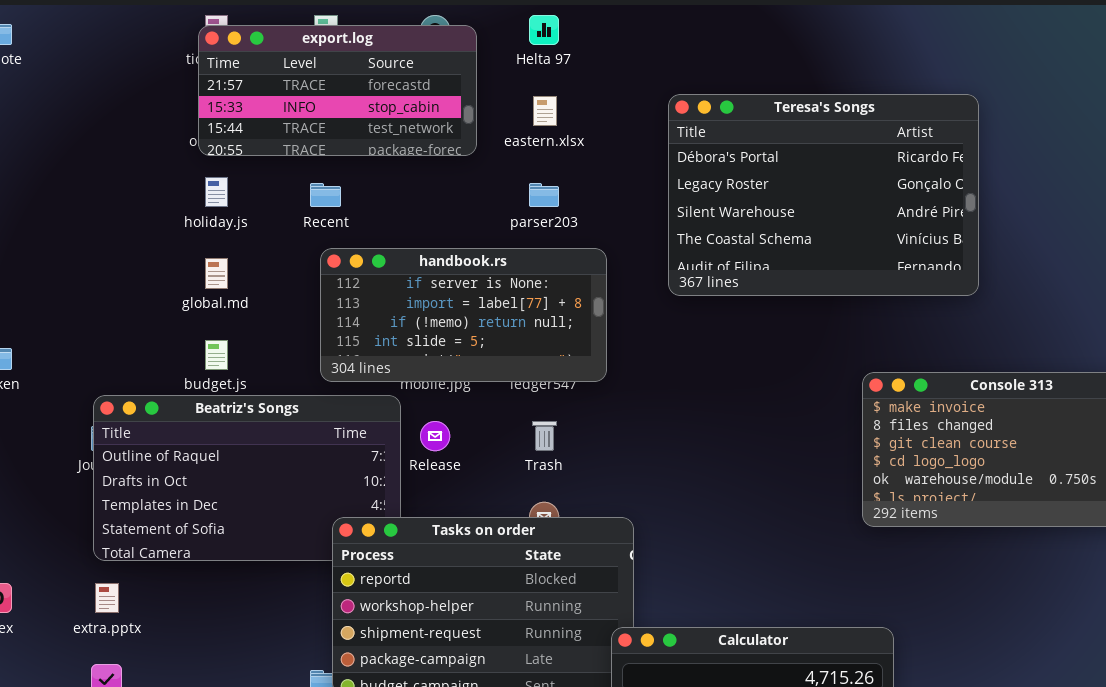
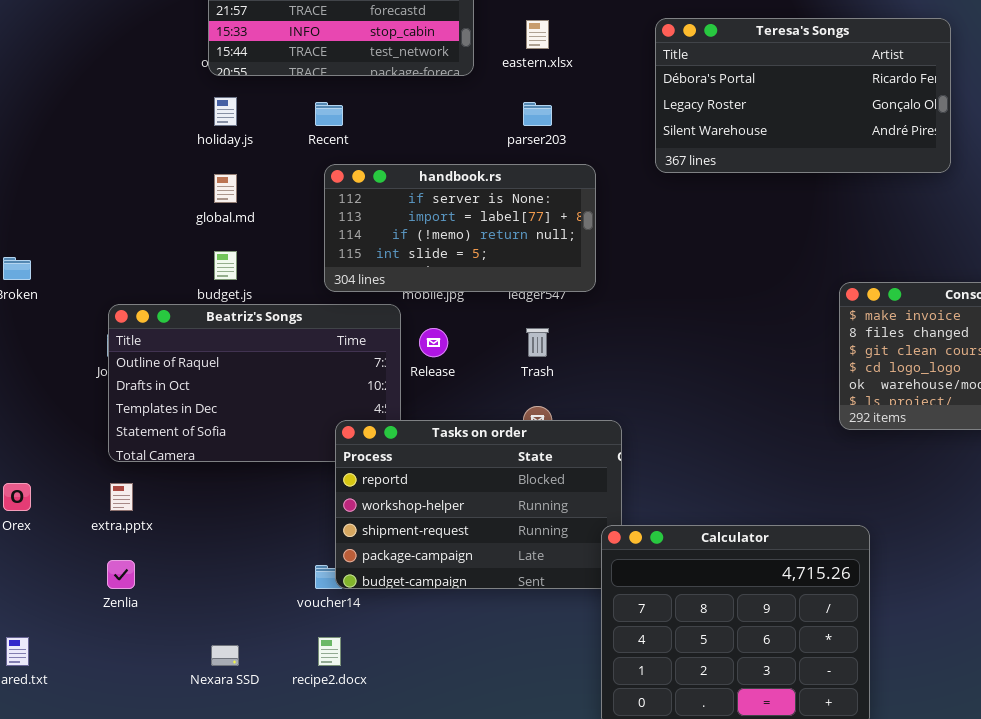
Teresa's Songs: [668,94,979,296] -> [655,18,951,173], resized

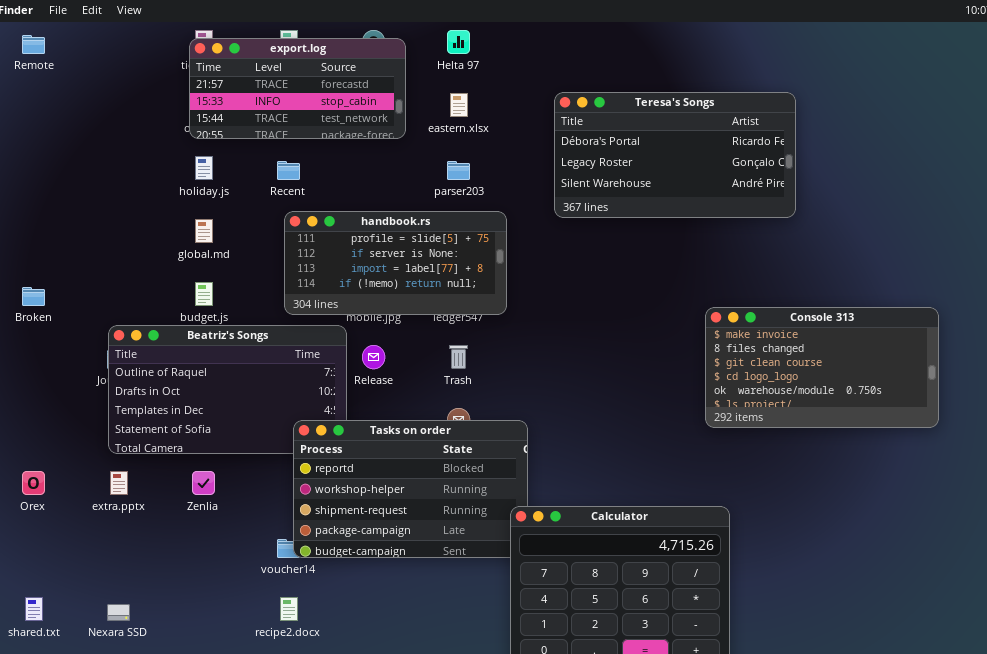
handbook.rs: [324,164,596,292] -> [284,211,507,315], scrolled up 1 row
Zenlia: [107,560,135,589] -> [192,471,215,495], moved
Nexara SSD: [211,645,239,666] -> [107,604,130,621], moved

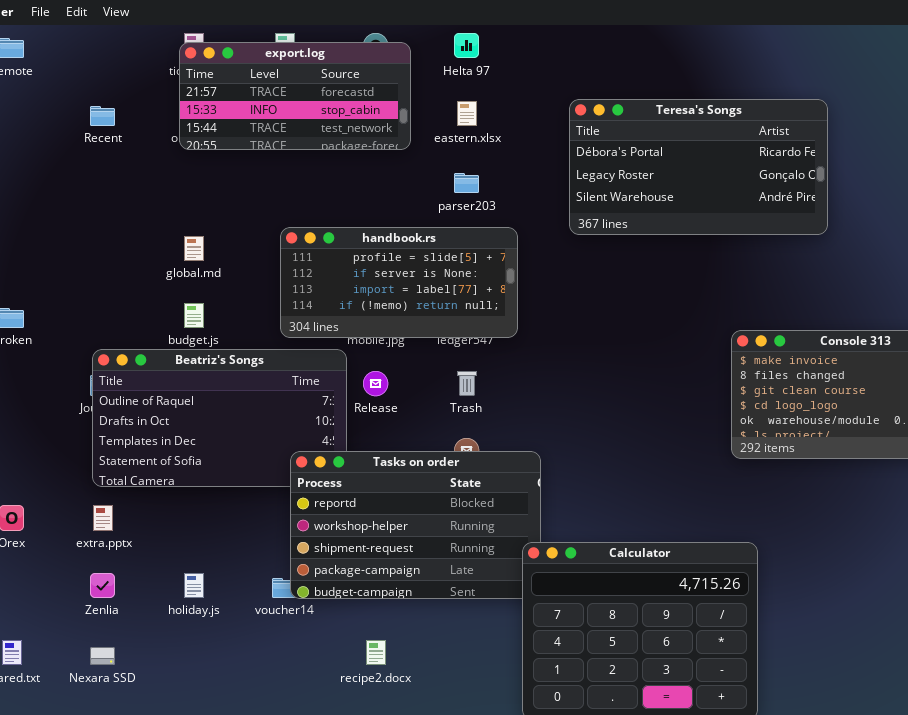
holiday.js: [195,156,213,180] -> [184,573,204,598], moved
Recent: [277,161,300,180] -> [90,106,115,126], moved
Zenlia: [192,471,215,495] -> [90,573,115,598], moved
recipe2.docx: [280,597,298,621] -> [366,640,386,665], moved

